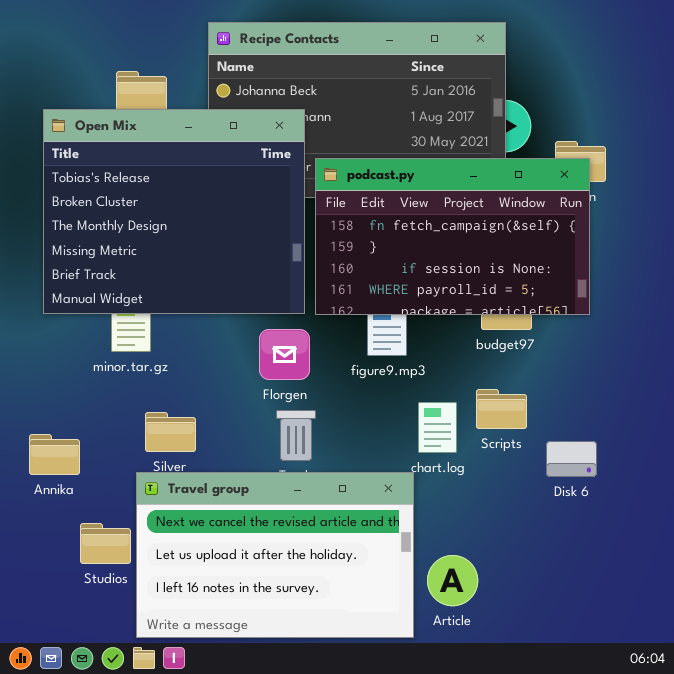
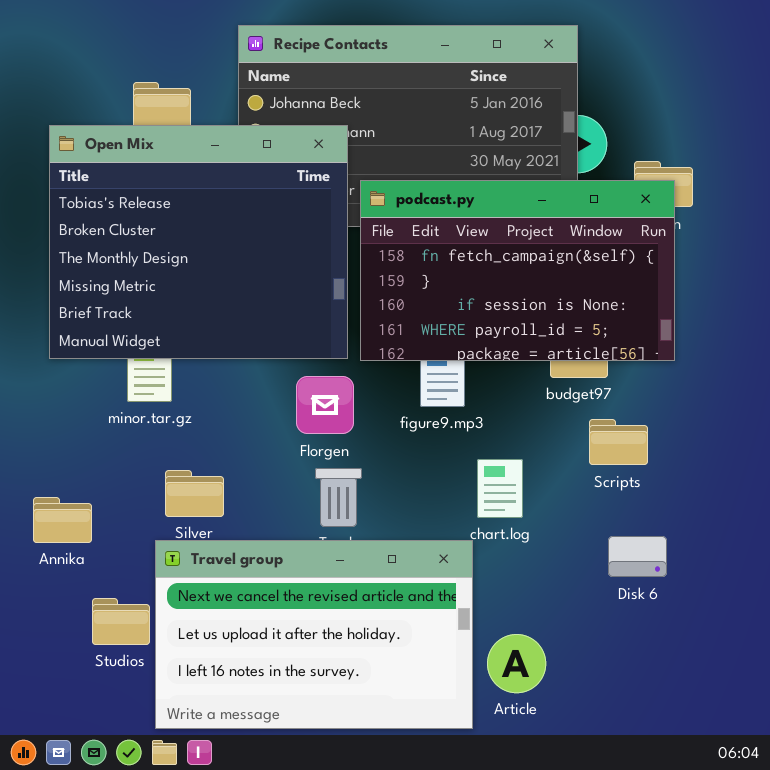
Scripts: [476,389,527,429] -> [589,419,648,465], moved
Disk 6: [546,441,597,477] -> [608,536,667,577], moved

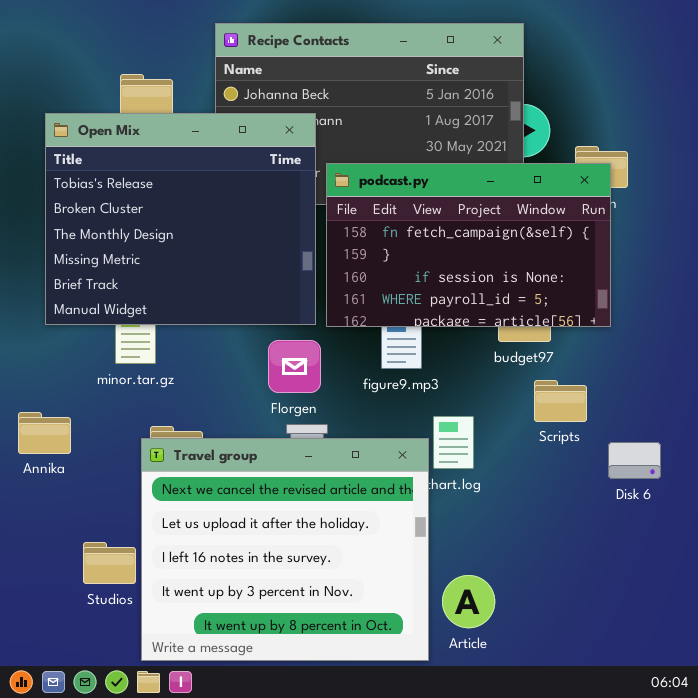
Annika: [33,497,92,543] -> [18,412,71,454], moved
Disk 6: [608,536,667,577] -> [608,442,661,479], moved
Travel group: [155,540,473,729] -> [141,438,429,661], resized

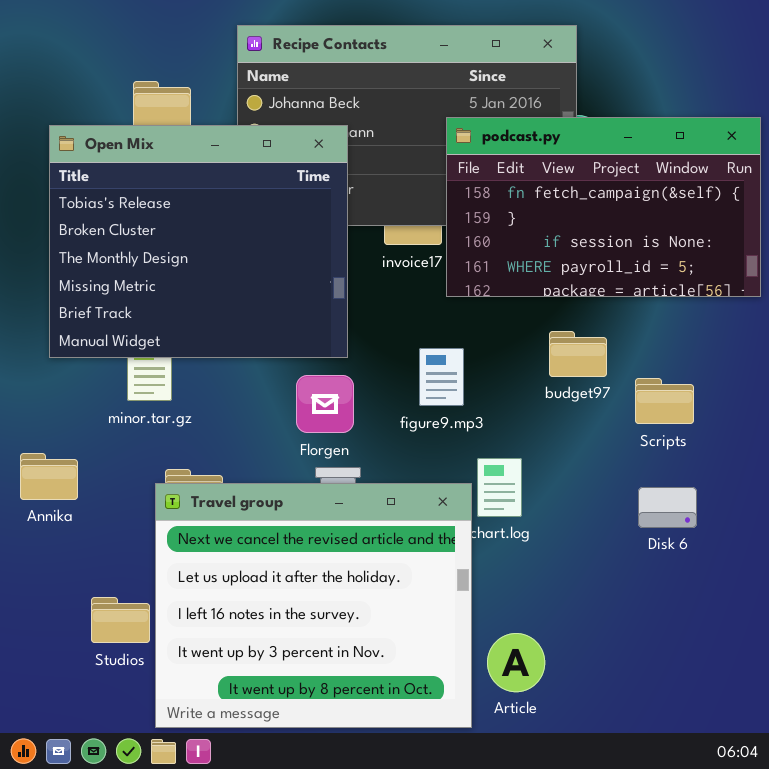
podcast.py: [326,163,611,327] -> [446,117,761,297], moved
Scripts: [534,380,587,422] -> [635,378,694,424], moved
Disk 6: [608,442,661,479] -> [638,487,697,528], moved

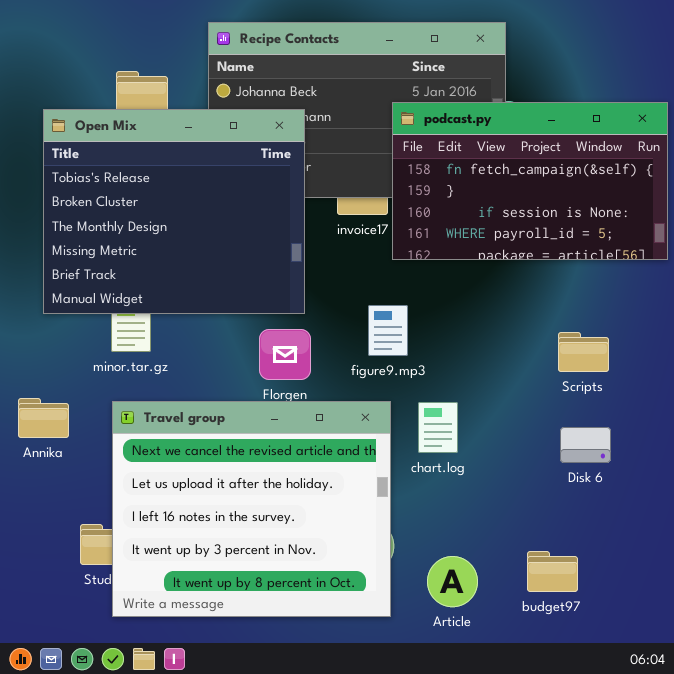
budget97: [549,331,607,377] -> [527,551,578,592], moved
Travel group: [155,483,472,728] -> [112,401,391,617], moved

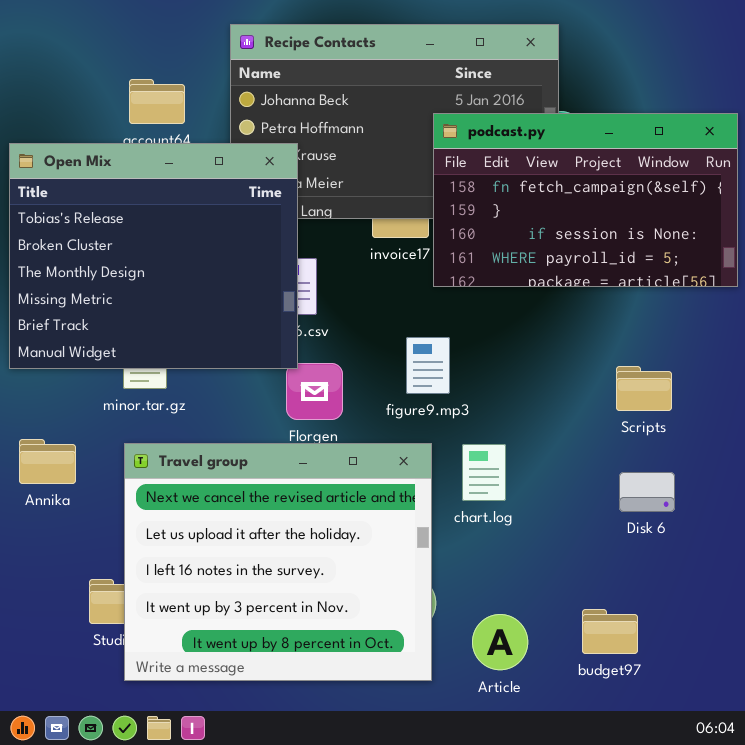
Open Mix: [43,109,305,314] -> [9,143,298,369], moved

